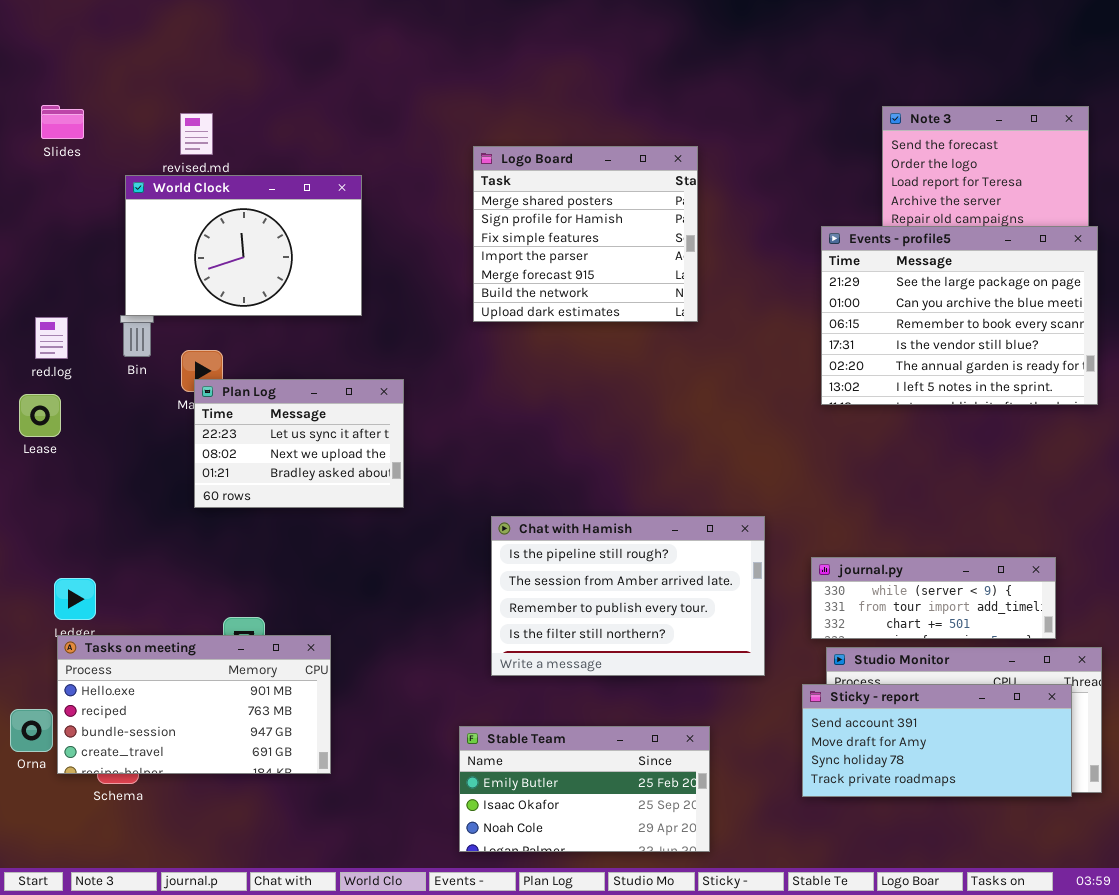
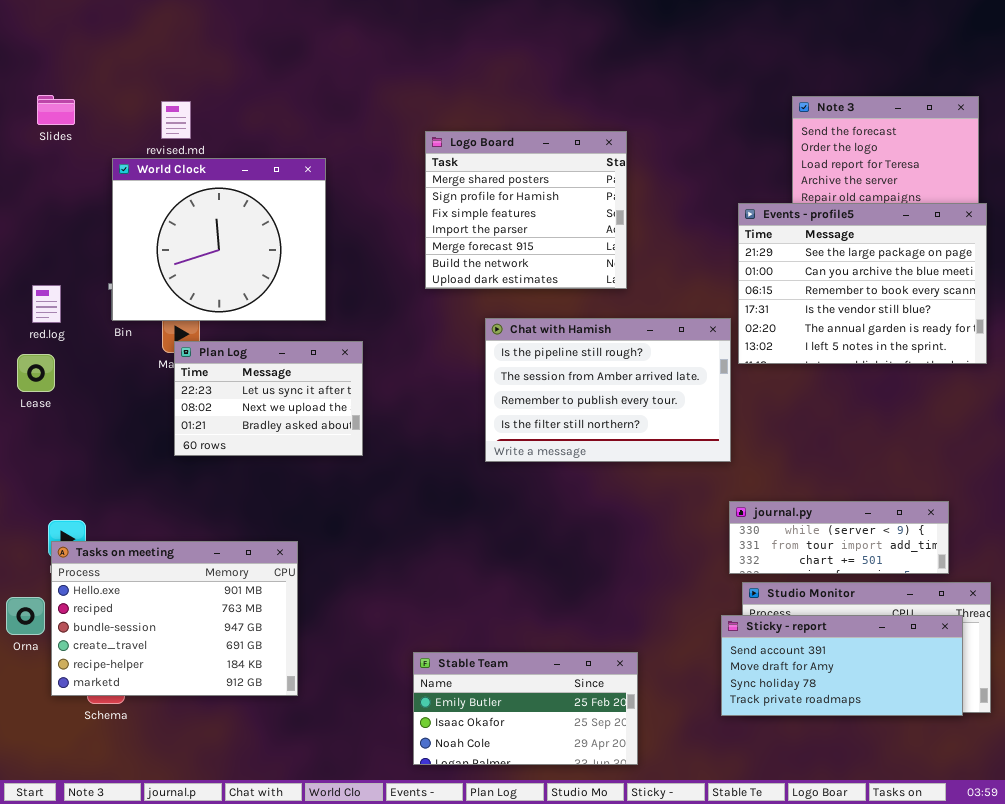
World Clock: [125,175,362,316] -> [112,158,326,321], resized
Chat with Hamish: [491,516,765,676] -> [485,318,731,462], moved
Tasks on meeting: [57,635,331,774] -> [51,541,298,696], resized
Orna: [10,709,53,752] -> [6,597,45,635], moved

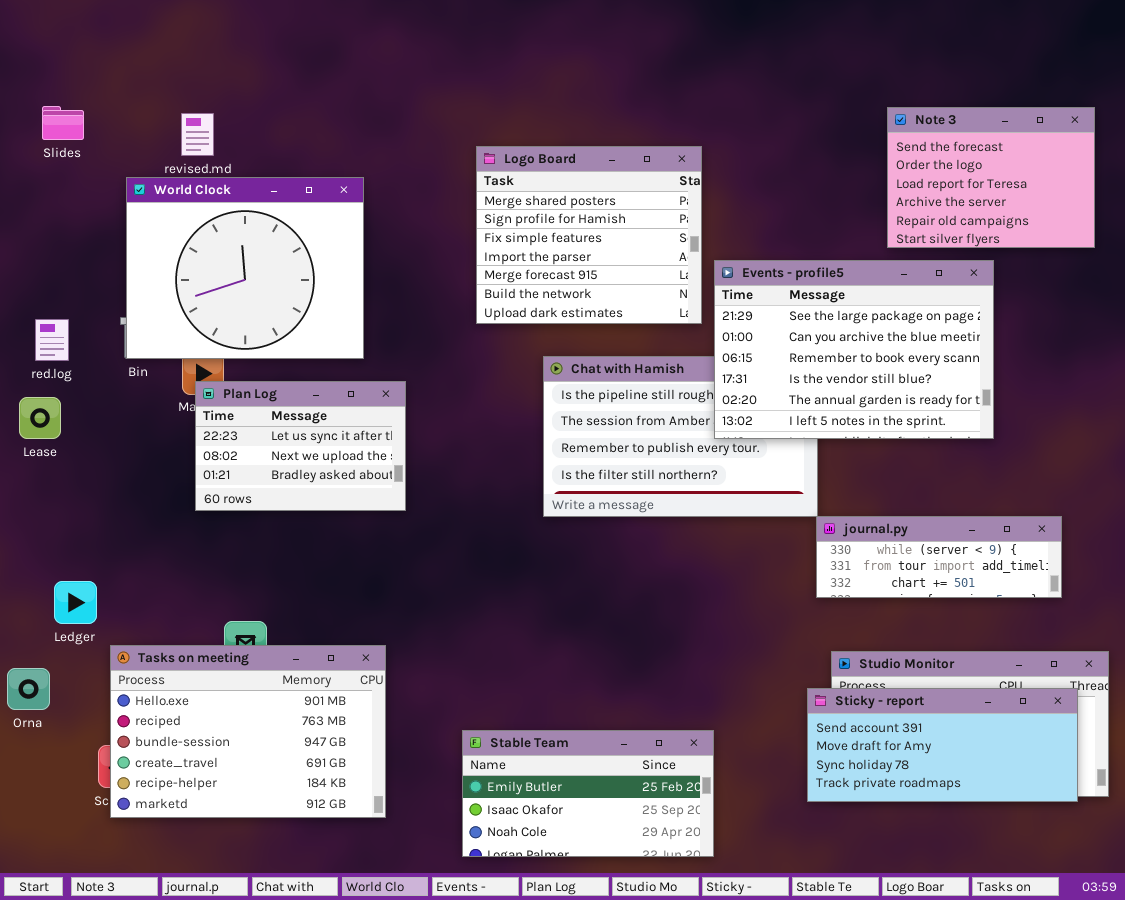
Events - profile5: [738,203,987,364] -> [714,260,994,439], moved
journal.py: [729,501,949,574] -> [816,516,1062,598], moved
Tasks on meeting: [51,541,298,696] -> [110,645,386,818], moved

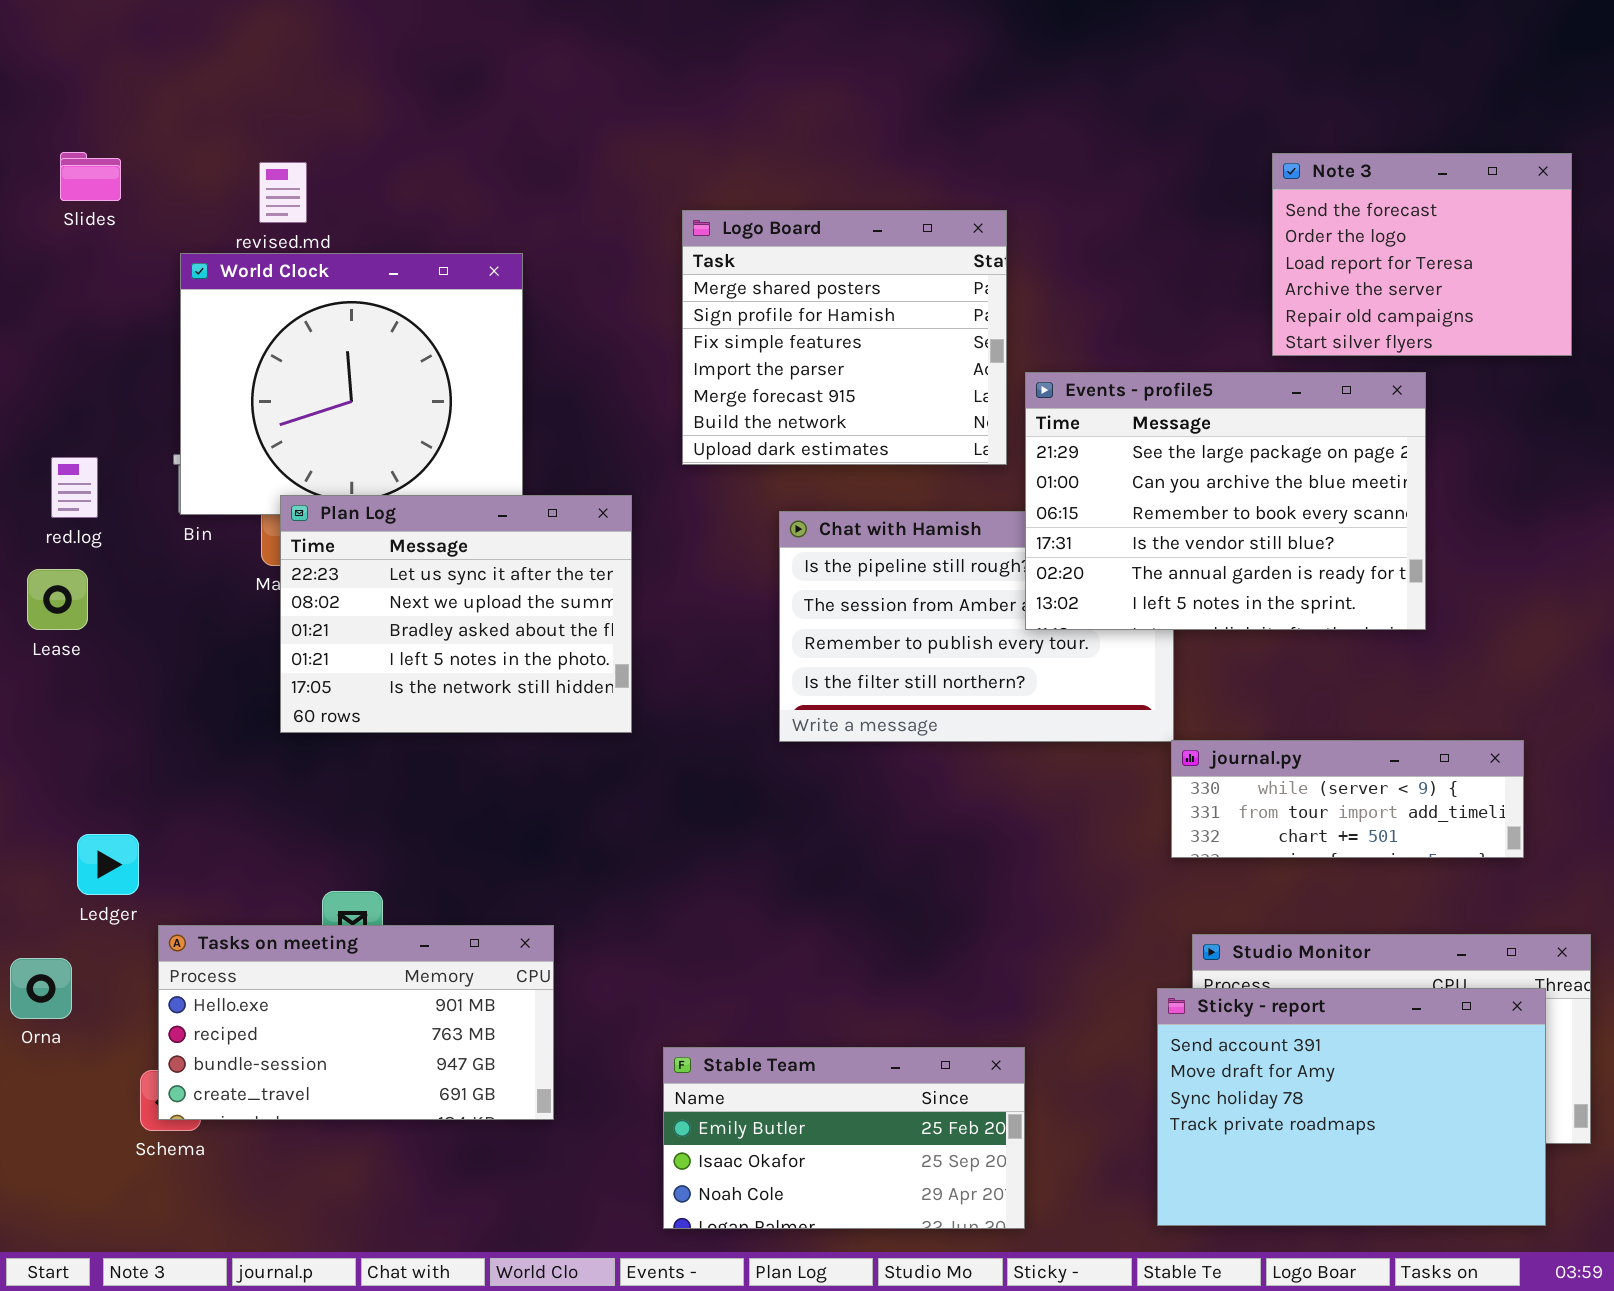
Plan Log: [195,381,406,511] -> [280,495,632,733], resized
Tasks on meeting: [110,645,386,818] -> [158,925,554,1120], resized
Sticky - report: [807,688,1078,802] -> [1157,988,1546,1226], resized

